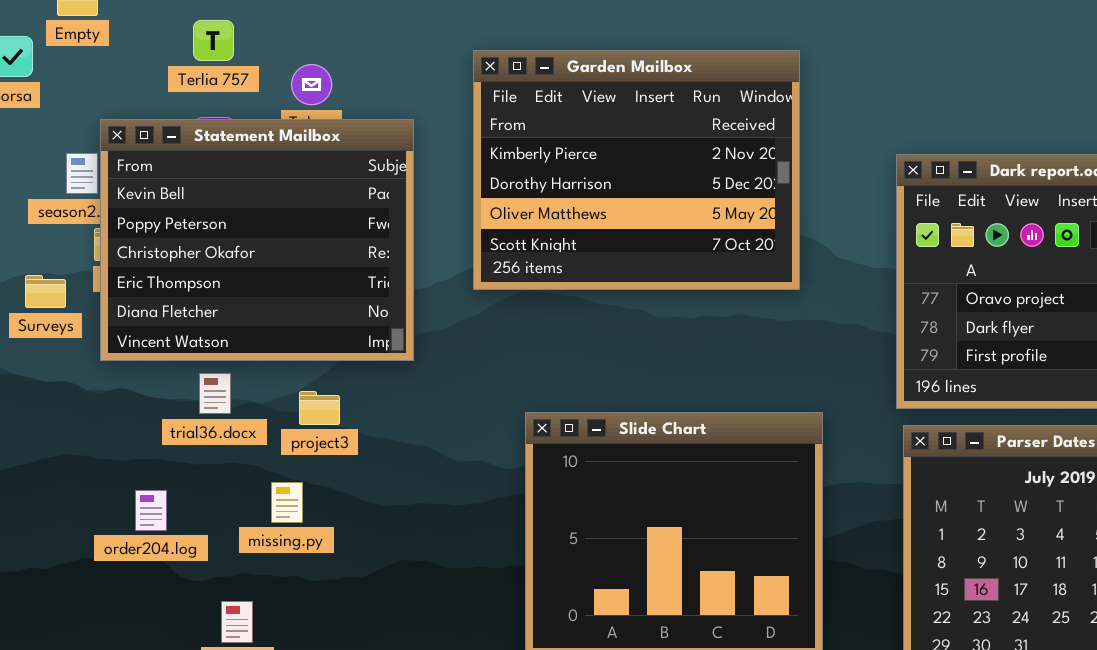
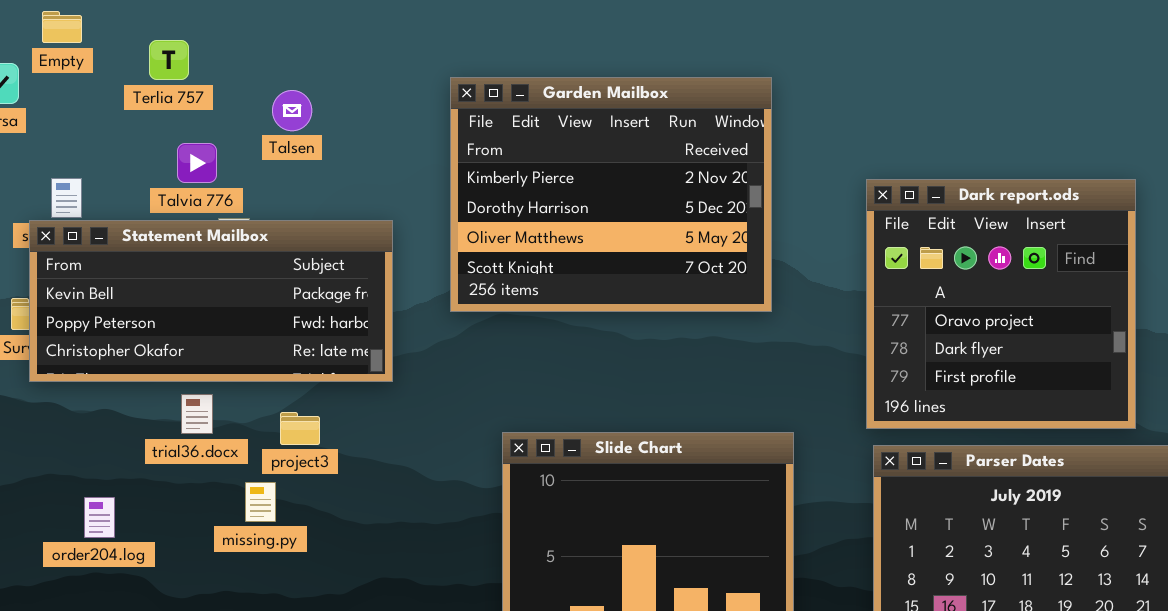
Terlia 757: [193,20,234,61] -> [149,40,189,80], moved
Statement Mailbox: [100,119,414,361] -> [29,220,393,382], resized
missing.py: [271,482,303,523] -> [245,482,276,522], moved
order204.log: [135,490,167,531] -> [84,497,115,538], moved

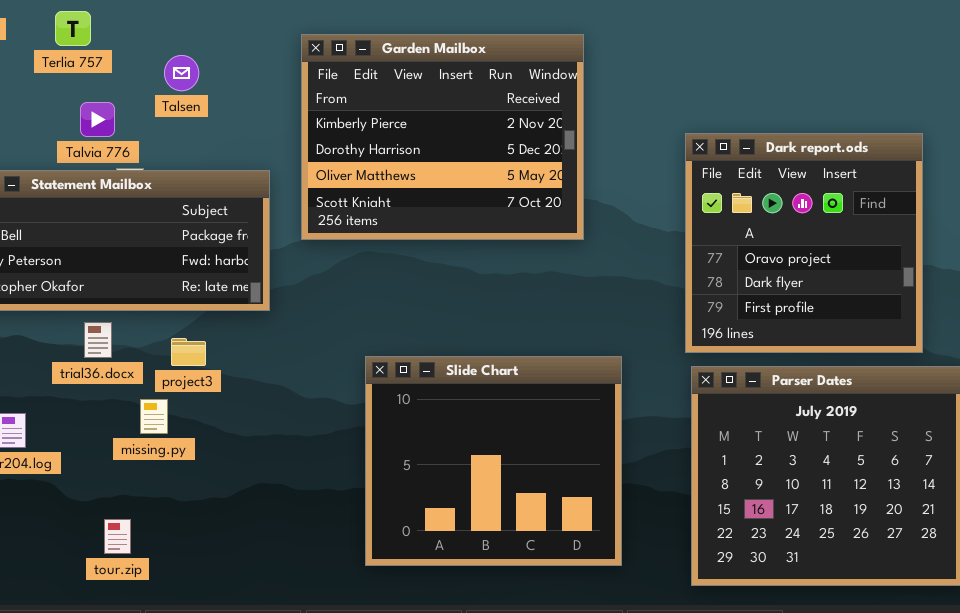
Garden Mailbox: [450,77,772,312] -> [301,34,584,240], moved

